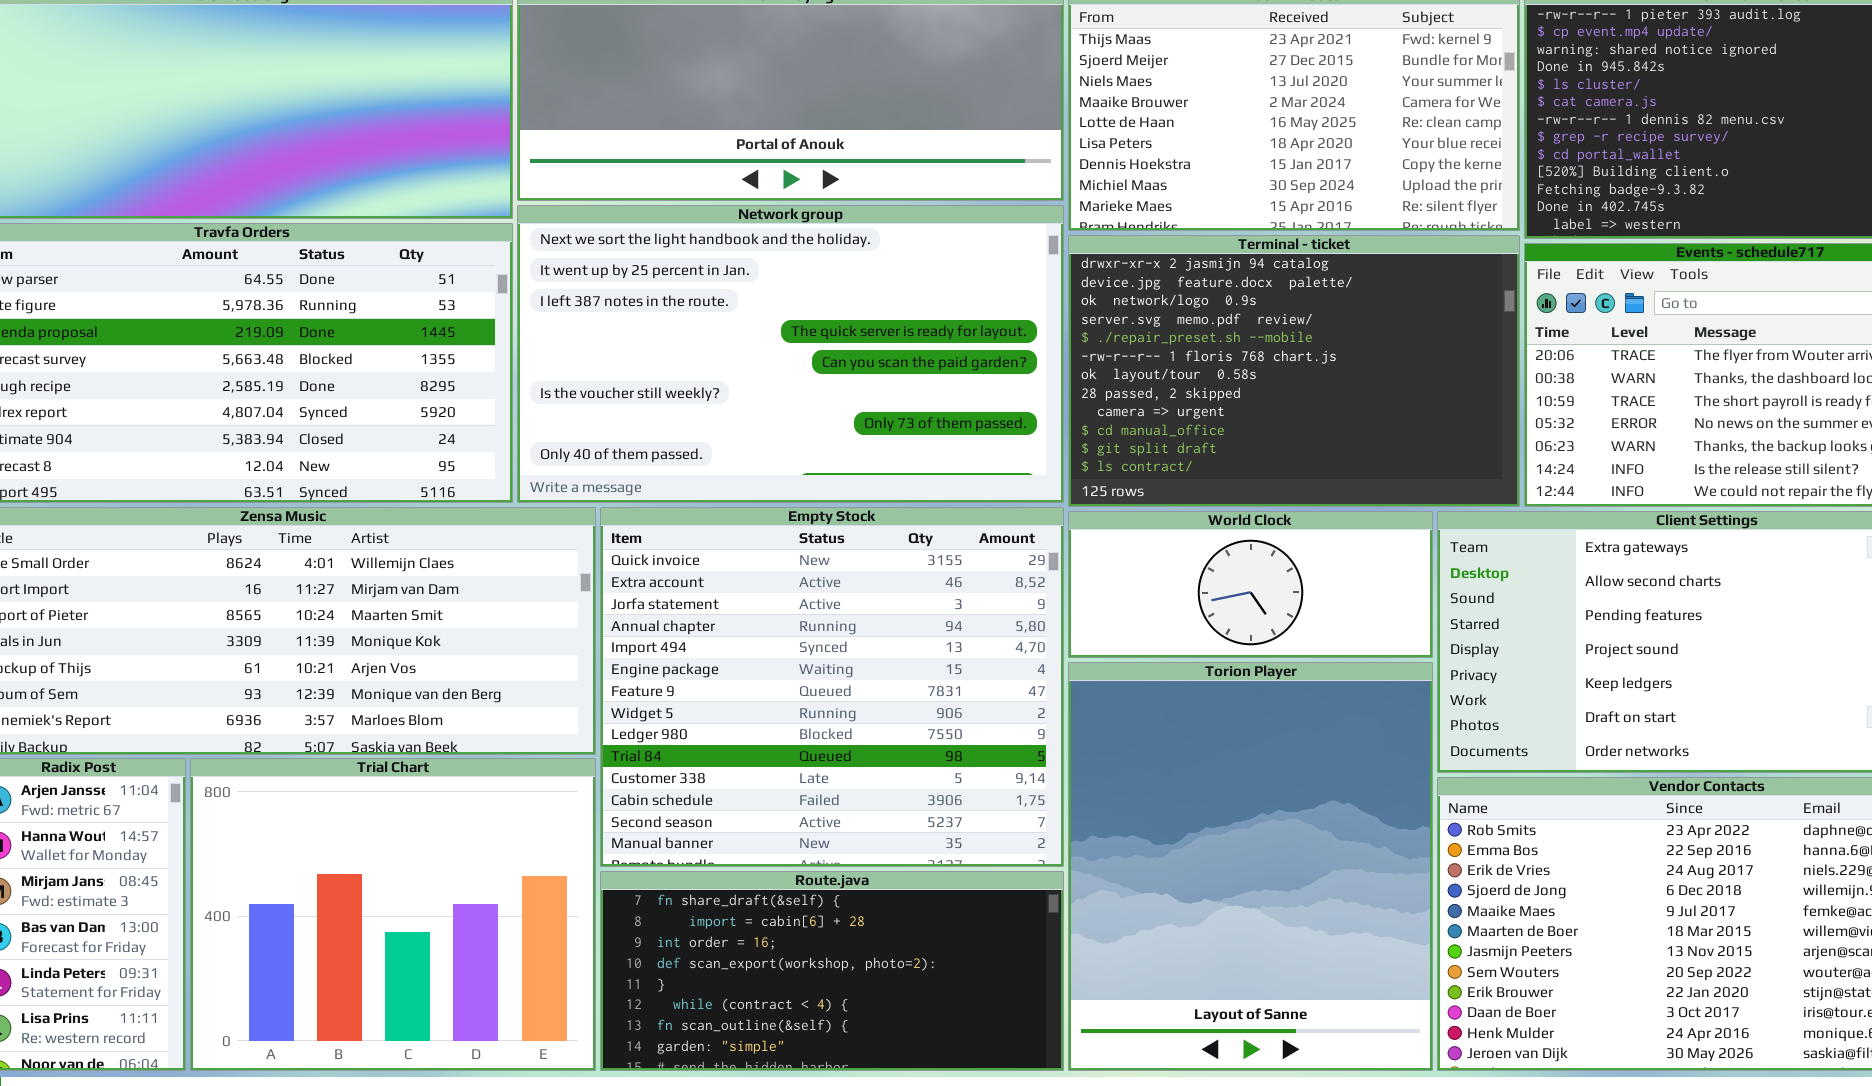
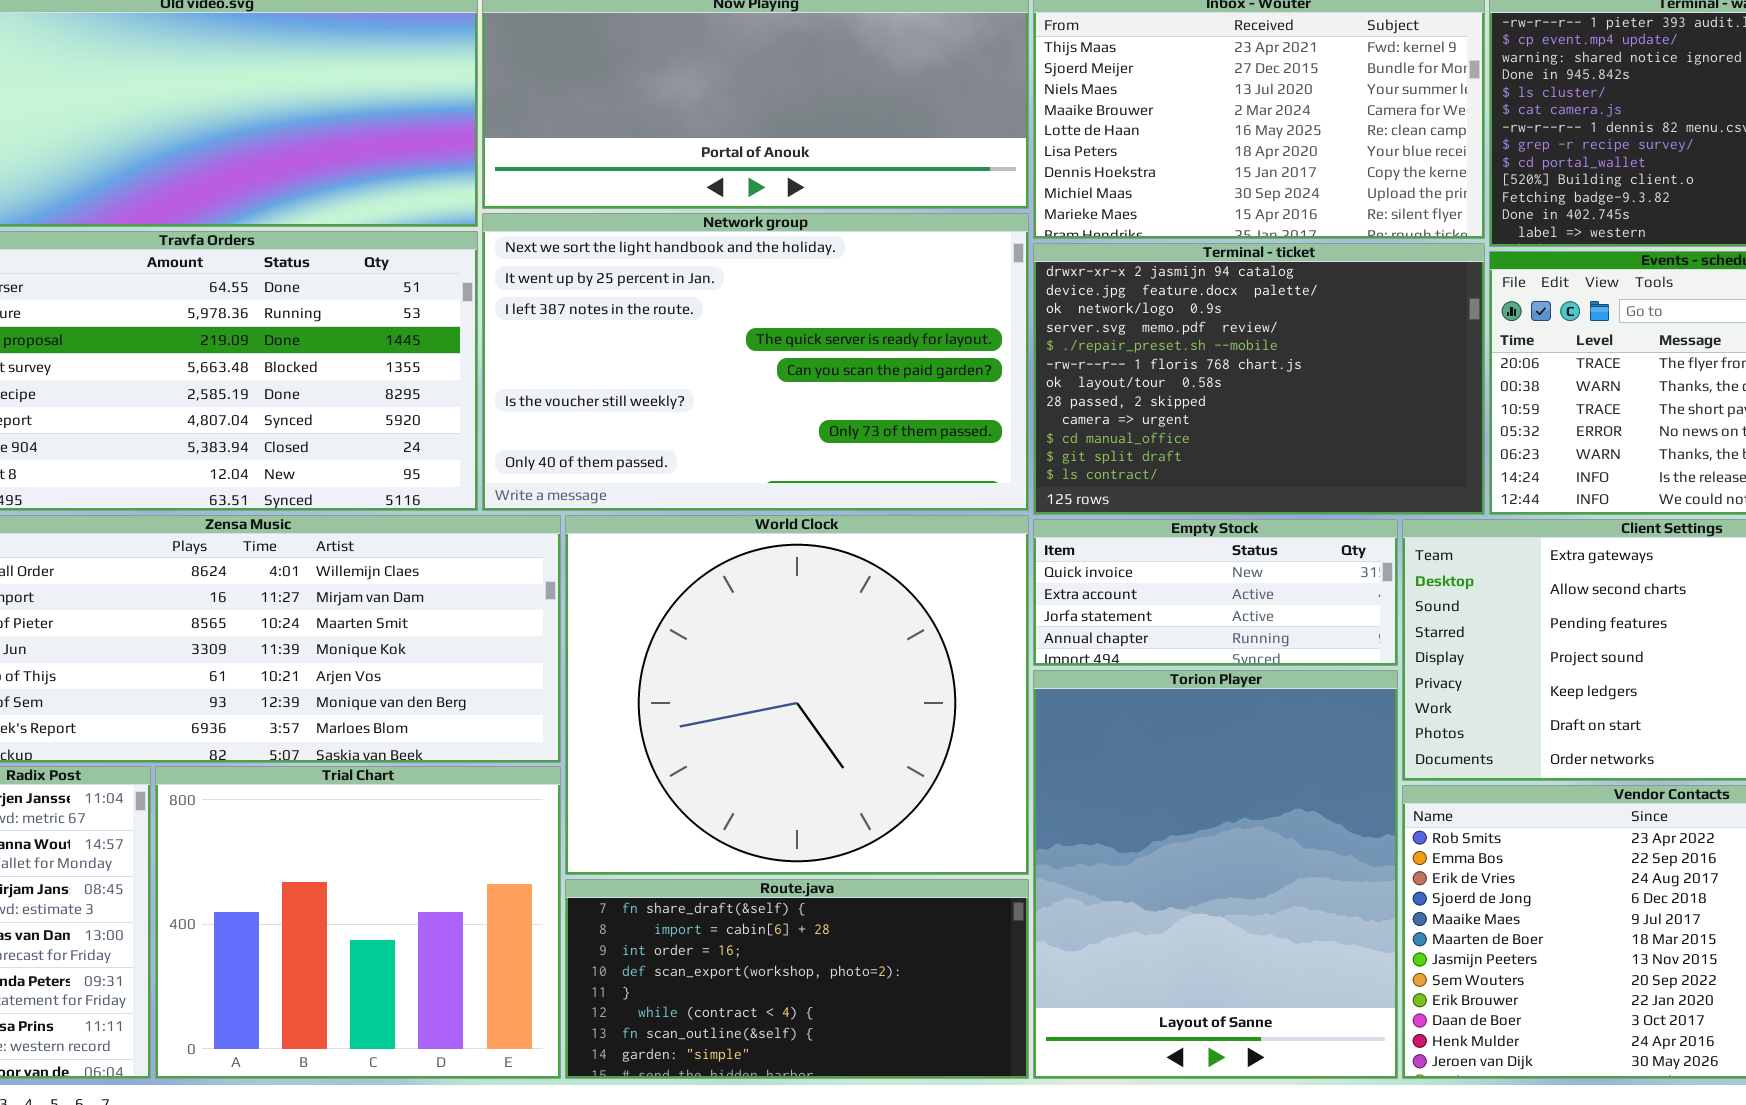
Empty Stock: [600,507,1064,867] -> [1033,519,1398,666], moved, resized
World Clock: [1068,511,1433,658] -> [565,515,1029,875], moved, resized

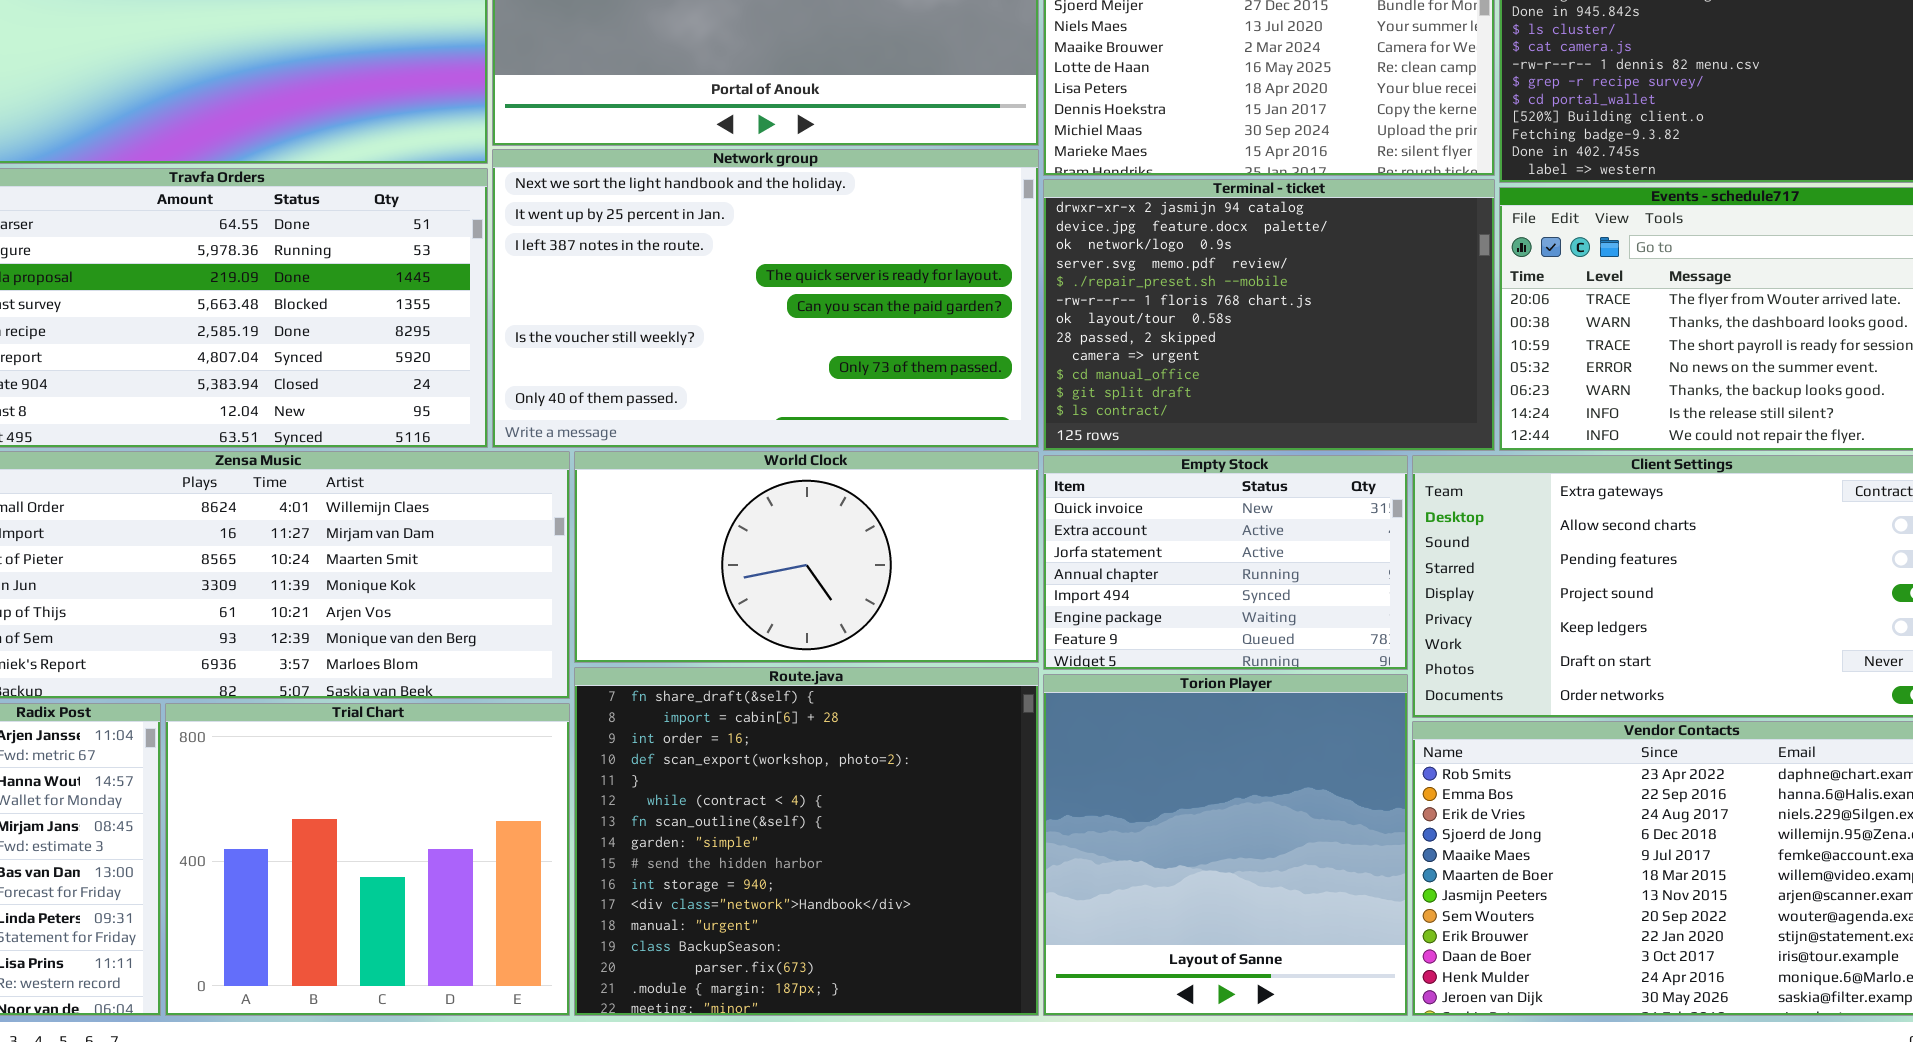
World Clock: [565,515,1029,875] -> [574,451,1039,663], resized
Empty Stock: [1033,519,1398,666] -> [1043,455,1408,670], resized
Torion Player: [1033,670,1398,1079] -> [1043,674,1408,1016], resized
Route.java: [565,879,1029,1079] -> [574,667,1039,1016], resized

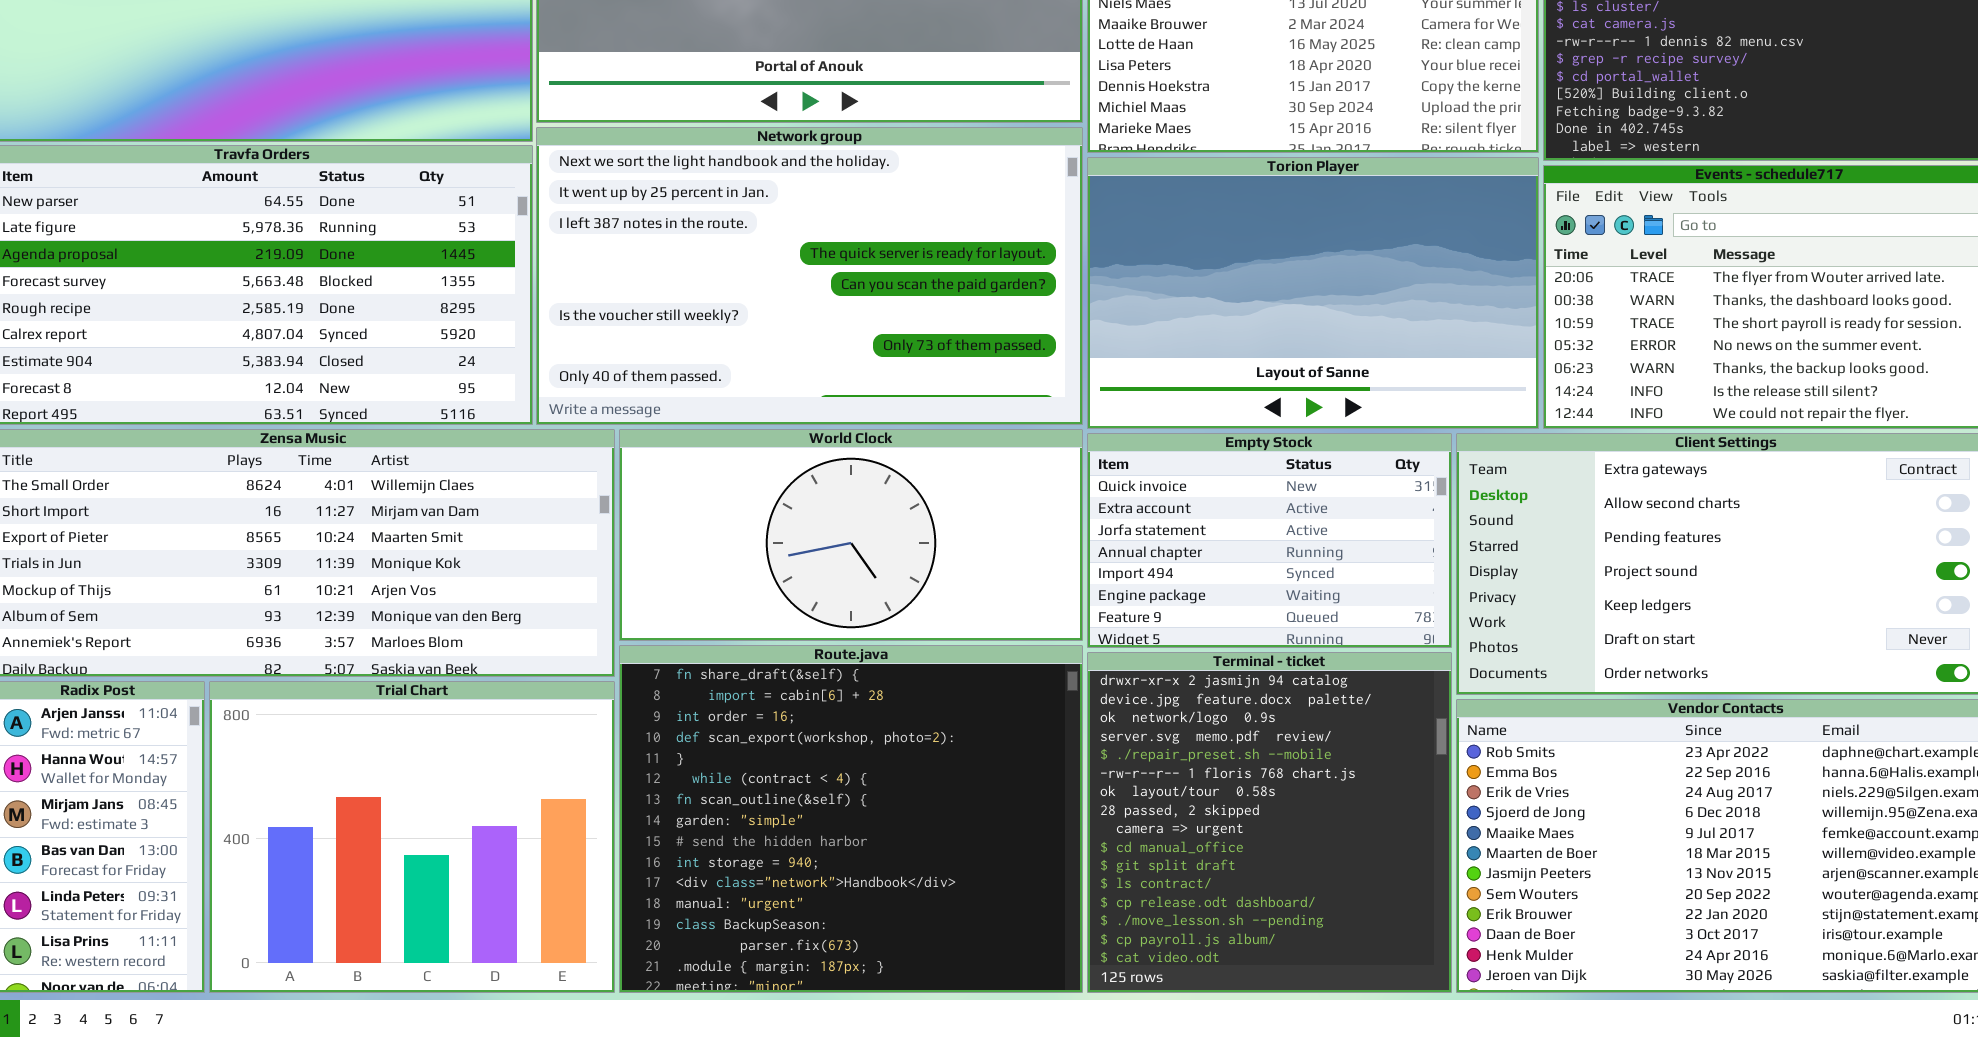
Terminal - ticket: [1043,179,1495,451] -> [1087,652,1452,993], moved, resized
Torion Player: [1043,674,1408,1016] -> [1087,157,1539,429], moved, resized

